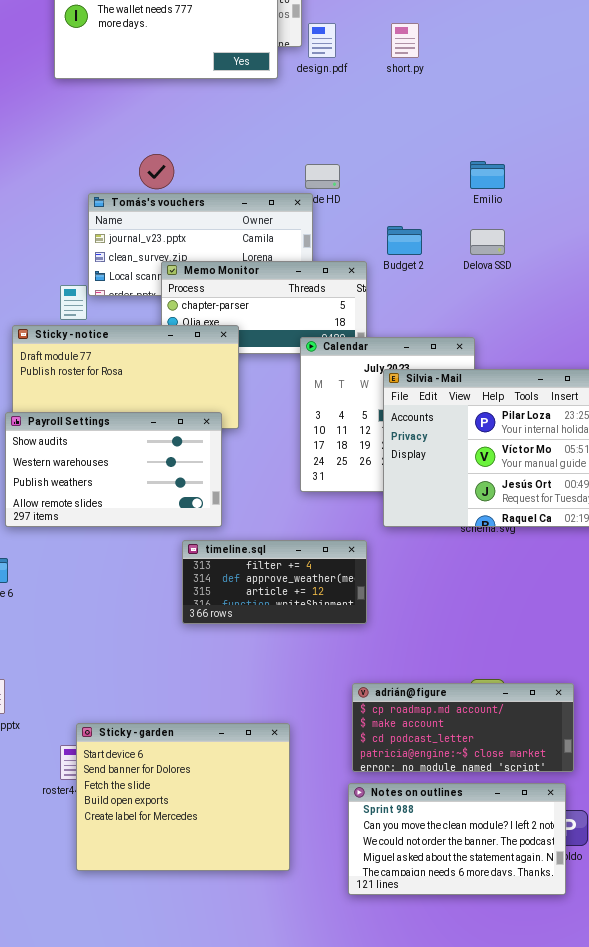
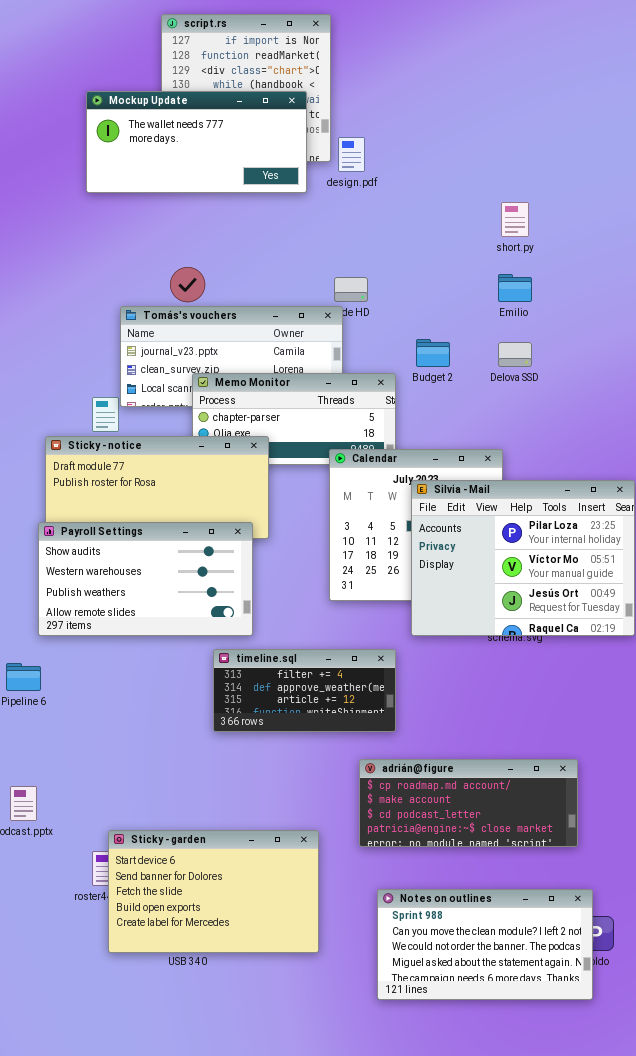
short.py: [391,23,419,58] -> [501,202,529,237], moved
adrián@figure: [352,683,574,772] -> [359,759,578,847], moved
Sticky - garden: [76,723,290,871] -> [108,830,319,953], resized

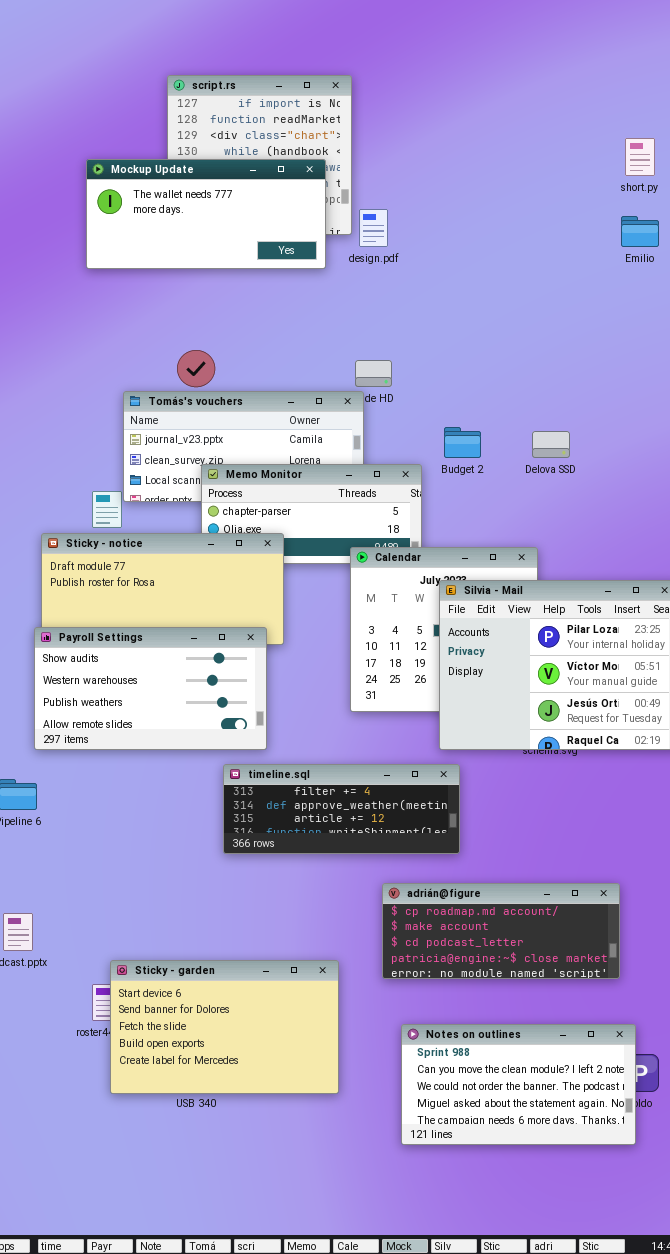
short.py: [501,202,529,237] -> [625,138,655,176], moved
Emilio: [498,274,532,302] -> [621,216,659,247], moved
timeline.sql: [213,649,396,732] -> [223,764,460,854], resized

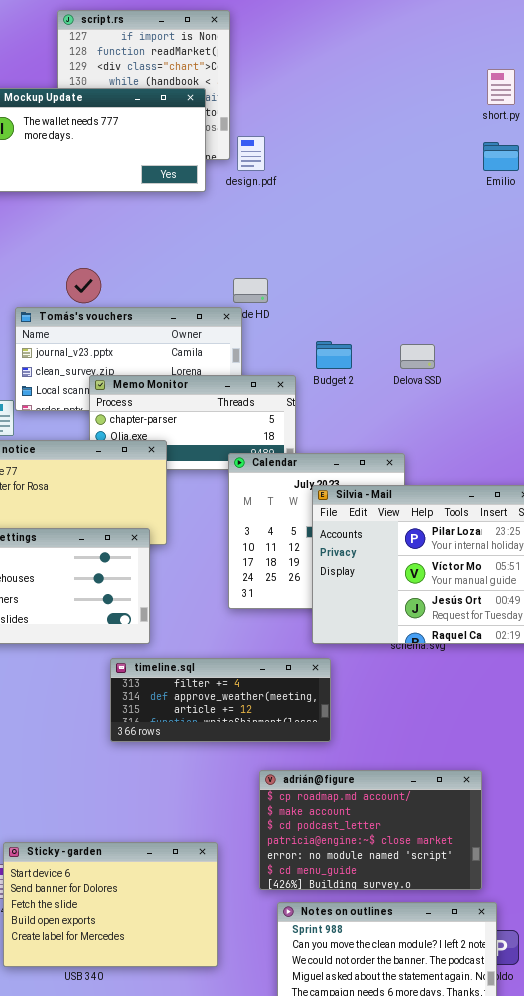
adrián@figure: [382,883,620,979] -> [259,770,482,890], resized

